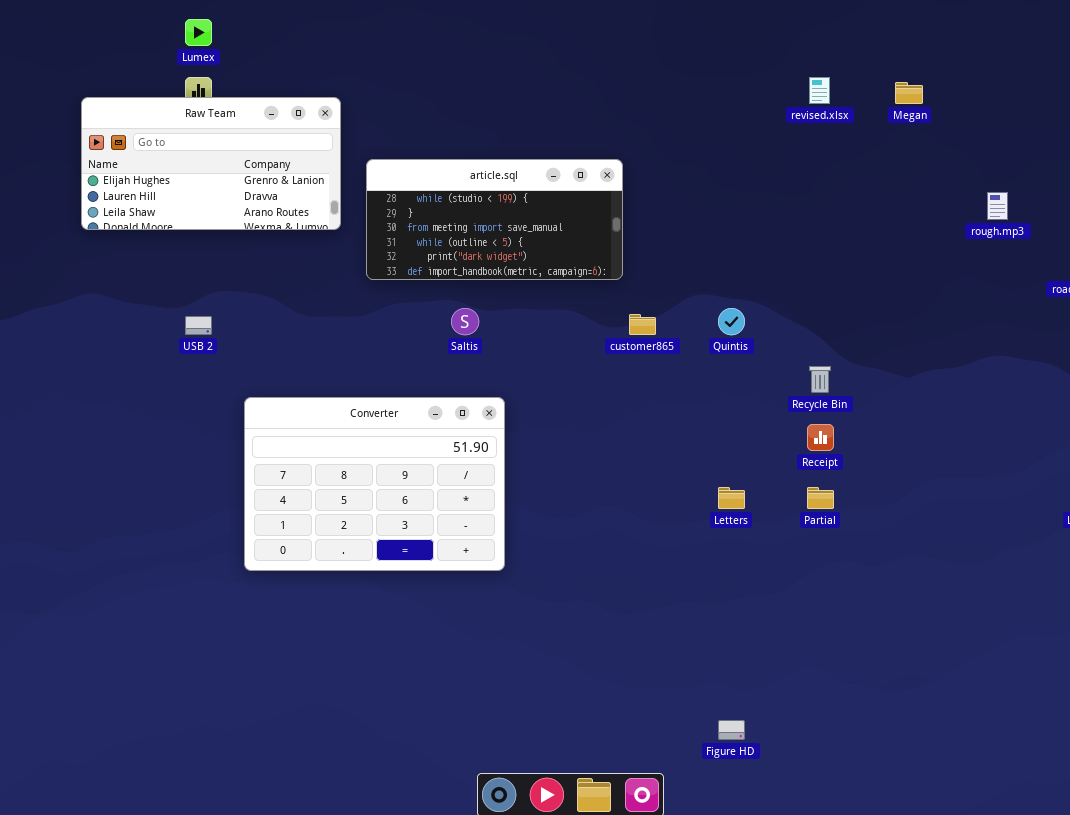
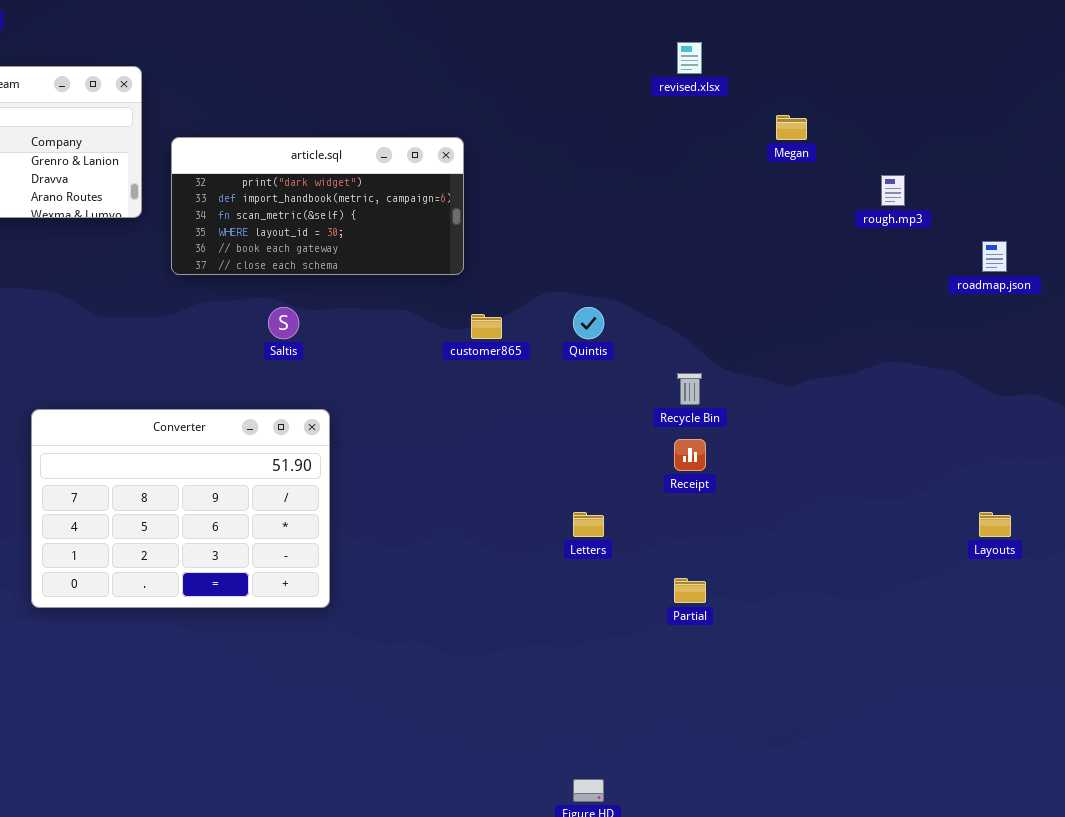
Megan: [895,82,923,104] -> [776,115,807,140], moved
article.sql: [366,159,623,280] -> [171,137,464,275], scrolled down 4 rows
Partial: [807,487,834,509] -> [674,578,706,603], moved

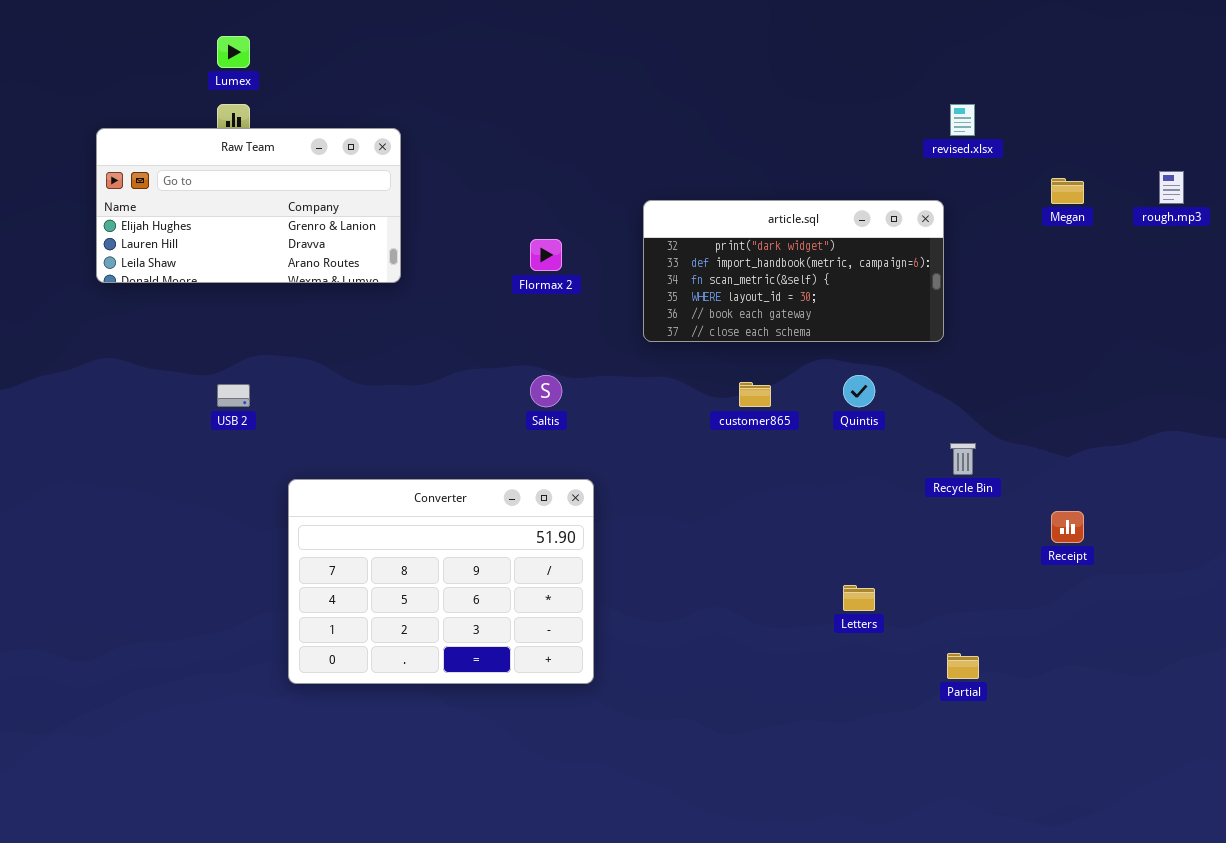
article.sql: [171,137,464,275] -> [643,200,944,342], moved
rough.mp3: [881,175,905,206] -> [1159,171,1184,204], moved
Receipt: [674,439,706,471] -> [1051,511,1084,543], moved

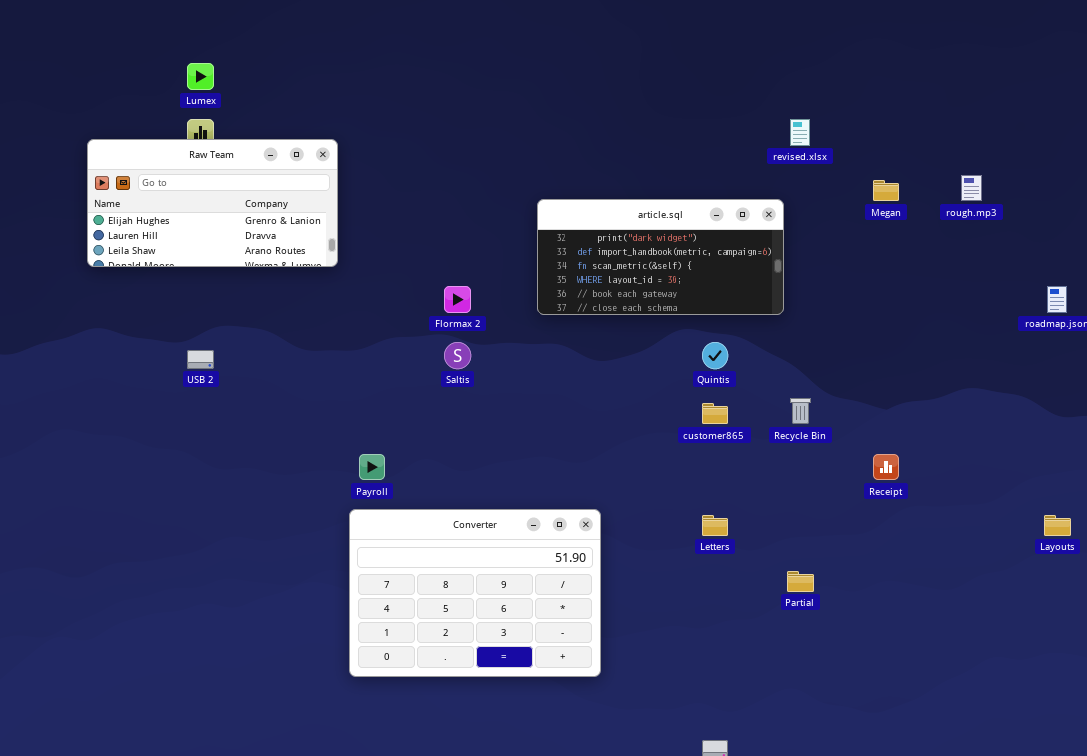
Flormax 2: [530,239,562,271] -> [444,286,471,313], moved
customer865: [739,382,771,407] -> [702,403,728,424], moved
Converter: [288,479,594,684] -> [349,509,601,677], moved

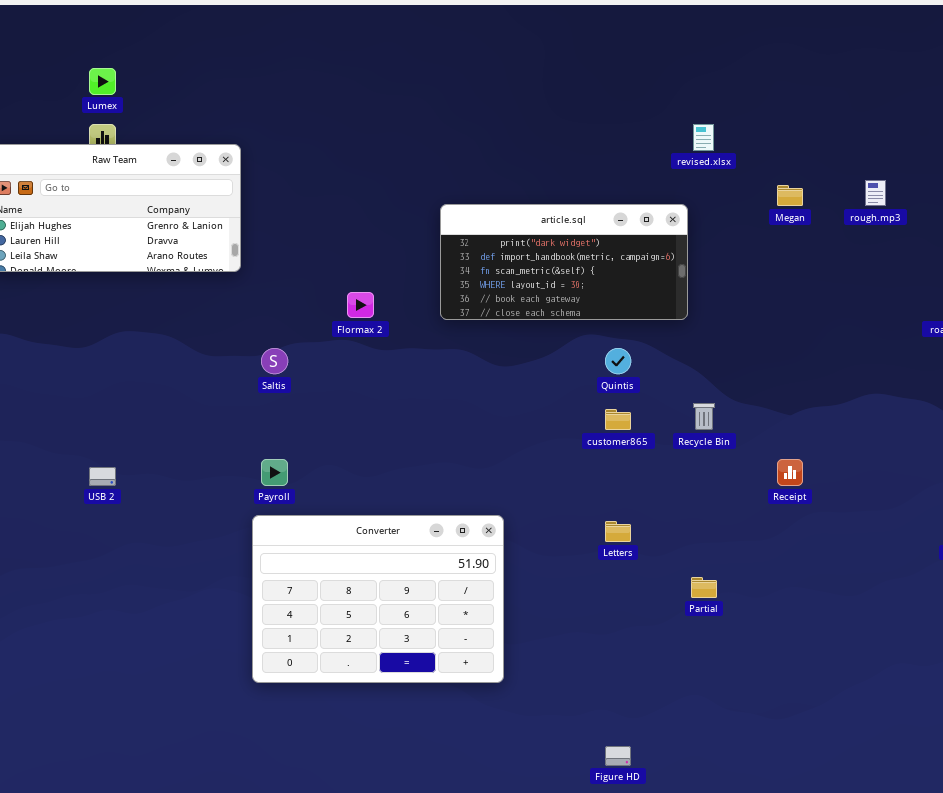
Saltis: [444,342,471,369] -> [261,348,288,374], moved
USB 2: [187,350,214,369] -> [89,467,116,486], moved

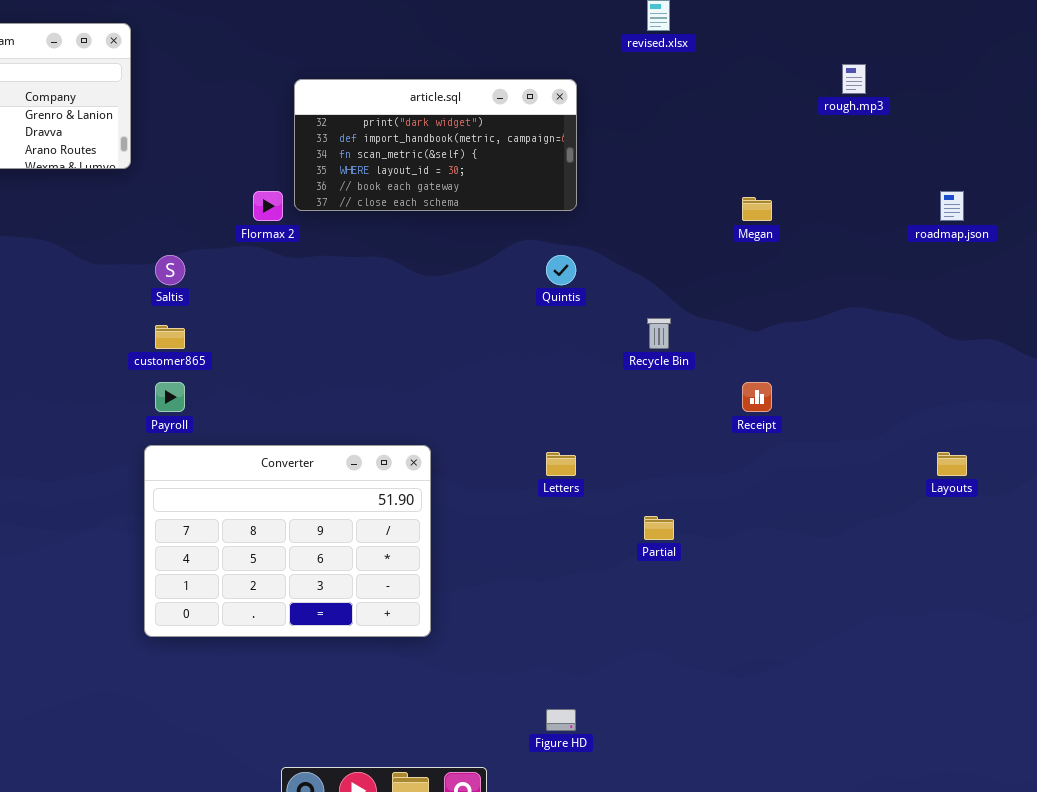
Megan: [777,185,803,206] -> [742,197,772,221], moved
article.sql: [440,204,688,320] -> [294,79,577,211], moved
customer865: [605,409,631,430] -> [155,325,185,349], moved

